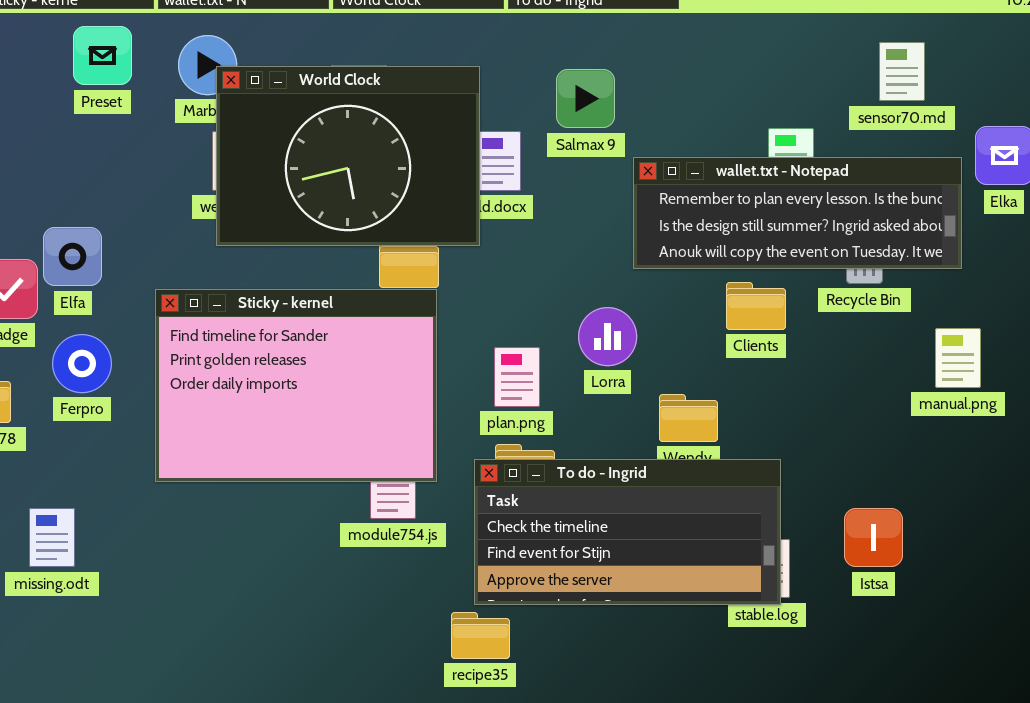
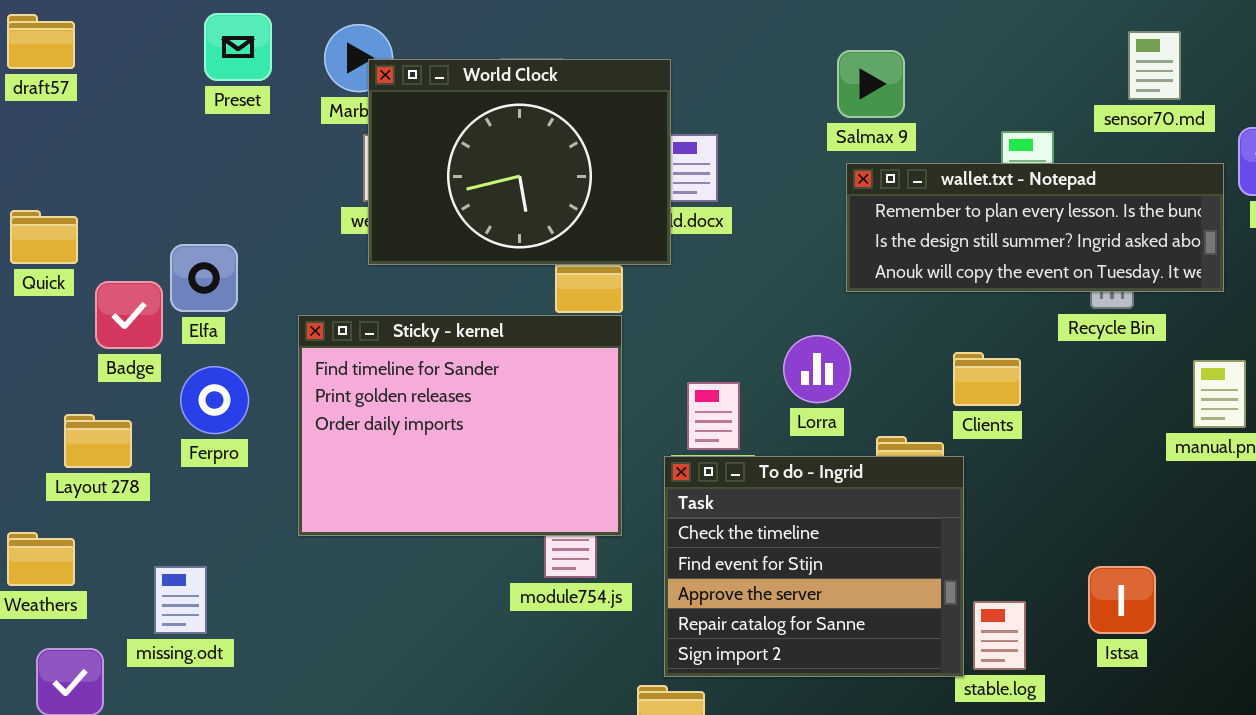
Salmax 9: [556,69,615,128] -> [837,50,905,118], moved
Clients: [726,282,786,330] -> [953,352,1021,406], moved
To do - Ingrid: [474,459,781,605] -> [664,456,964,677], resized

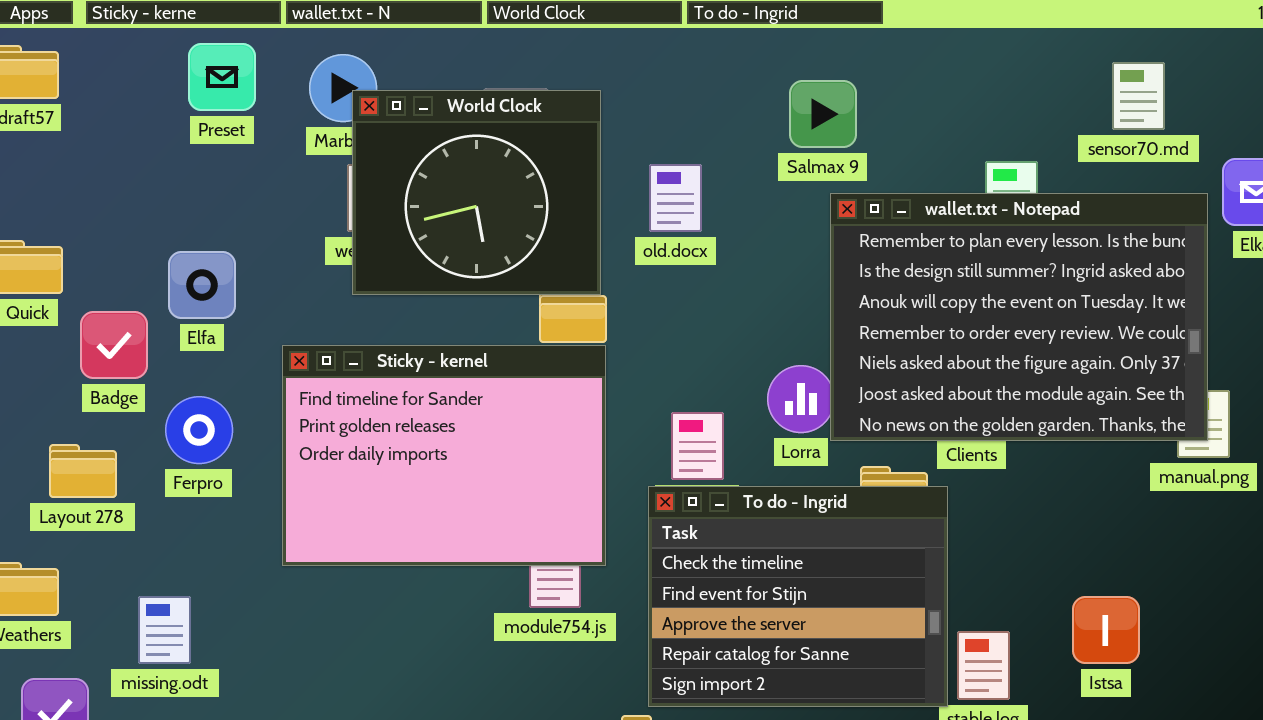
Salmax 9: [837,50,905,118] -> [789,80,857,148], moved
World Clock: [368,59,671,265] -> [352,90,601,295], resized
wallet.txt - Notepad: [846,163,1224,292] -> [830,193,1208,441], resized
Elfa: [170,244,238,312] -> [168,251,236,319], moved

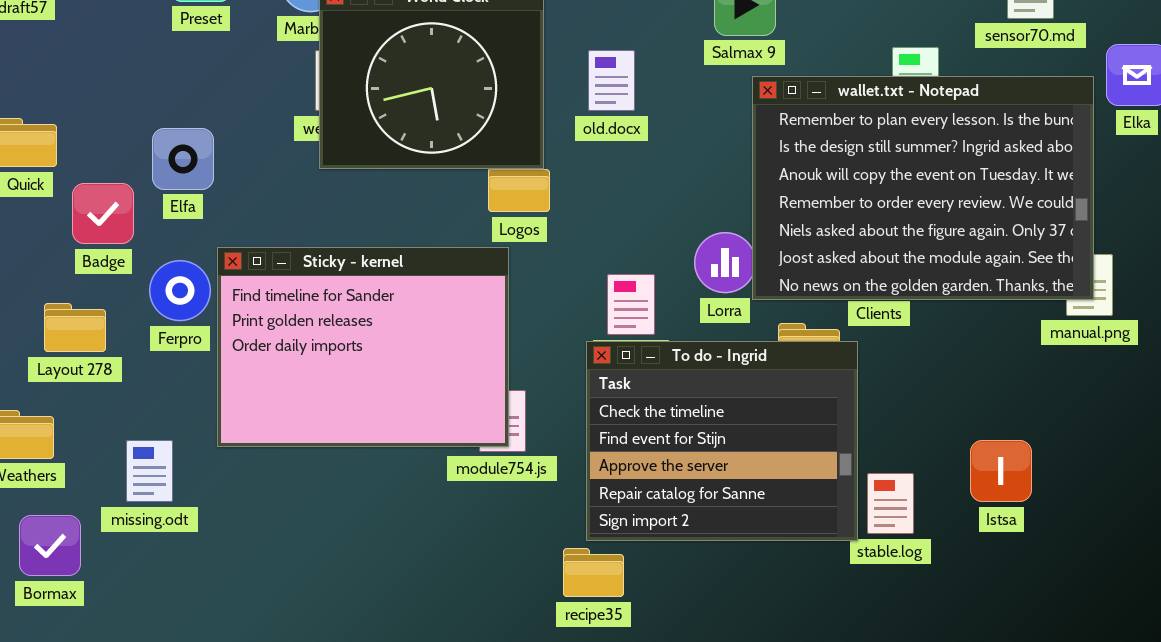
Sticky - kernel: [282,345,606,566] -> [217,247,509,447], moved

